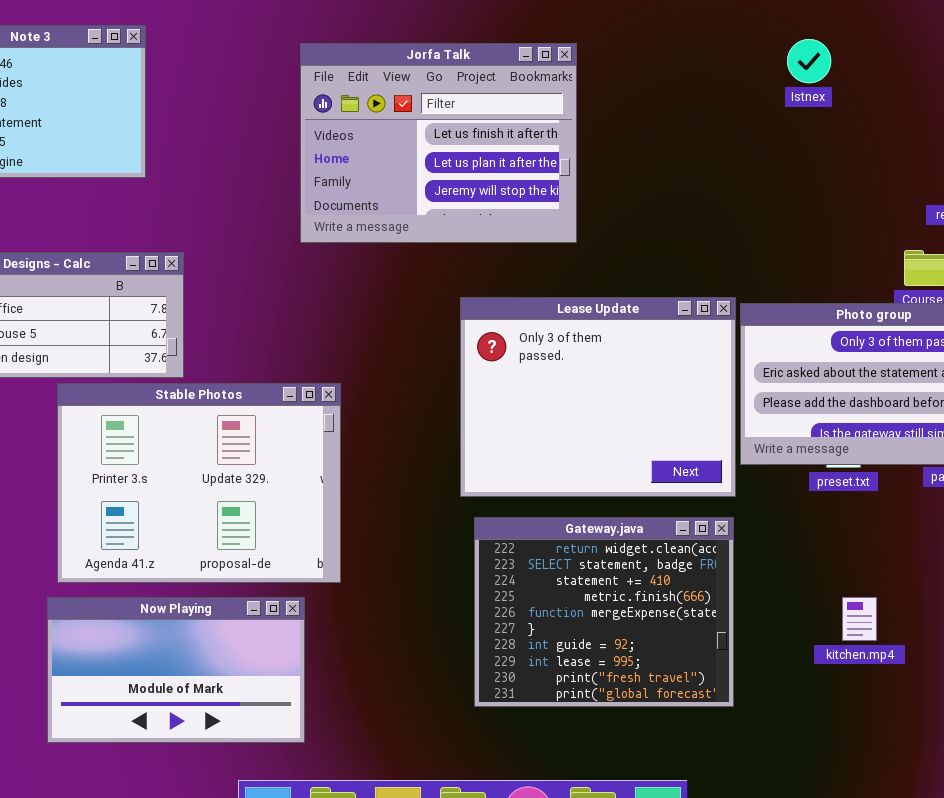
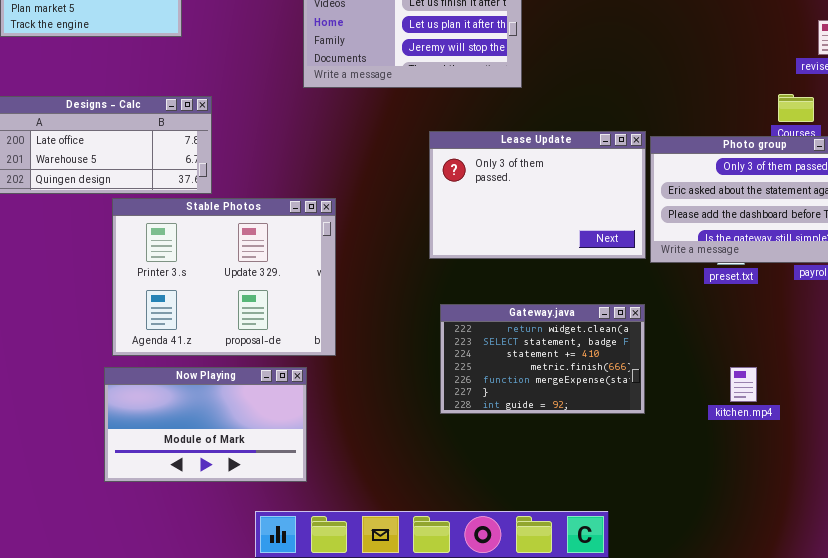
Lease Update: [460,297,736,497] -> [429,131,646,259], resized
Gateway.java: [474,517,734,707] -> [440,304,645,414], resized

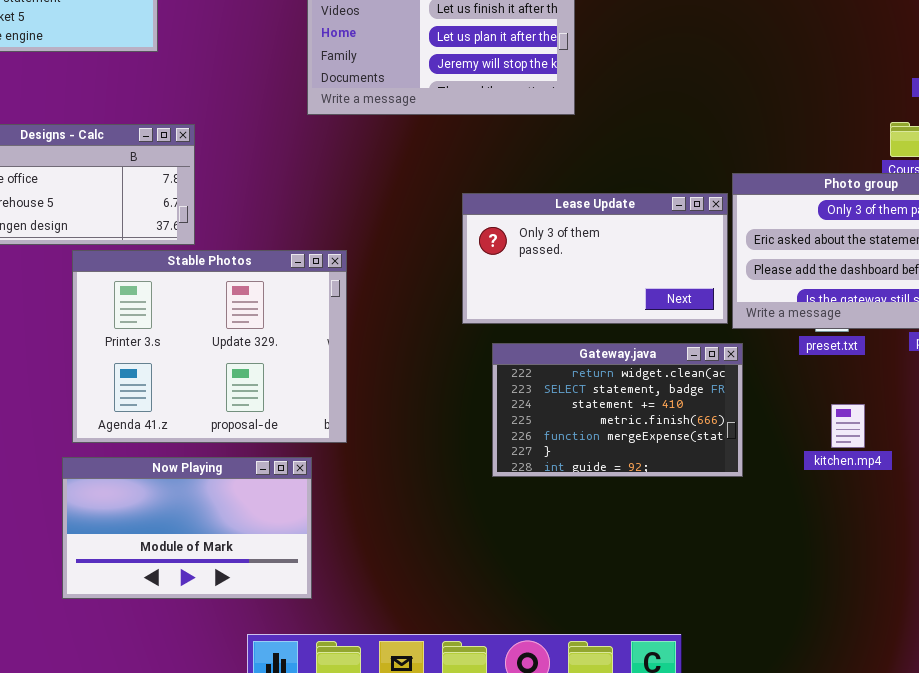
Lease Update: [429,131,646,259] -> [462,193,728,324], resized
Gateway.java: [440,304,645,414] -> [492,343,743,477], moved
kitchen.mp4: [730,367,757,402] -> [831,404,865,448], moved

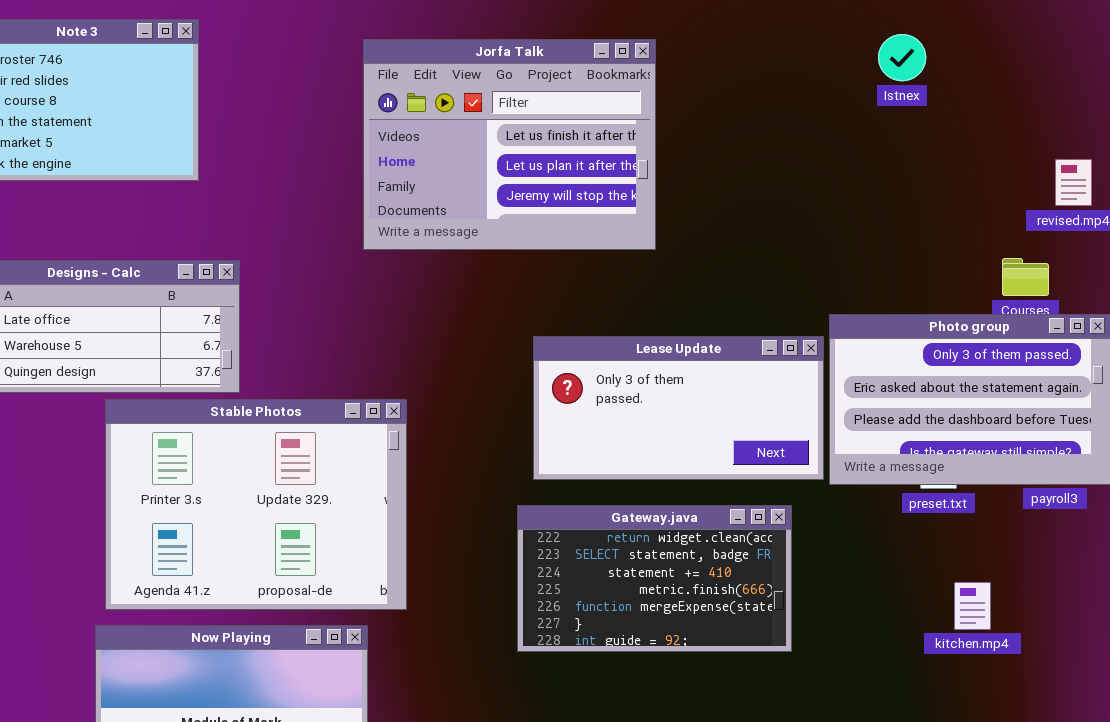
Gateway.java: [492,343,743,477] -> [517,505,792,652], moved
kitchen.mp4: [831,404,865,448] -> [954,582,991,630], moved

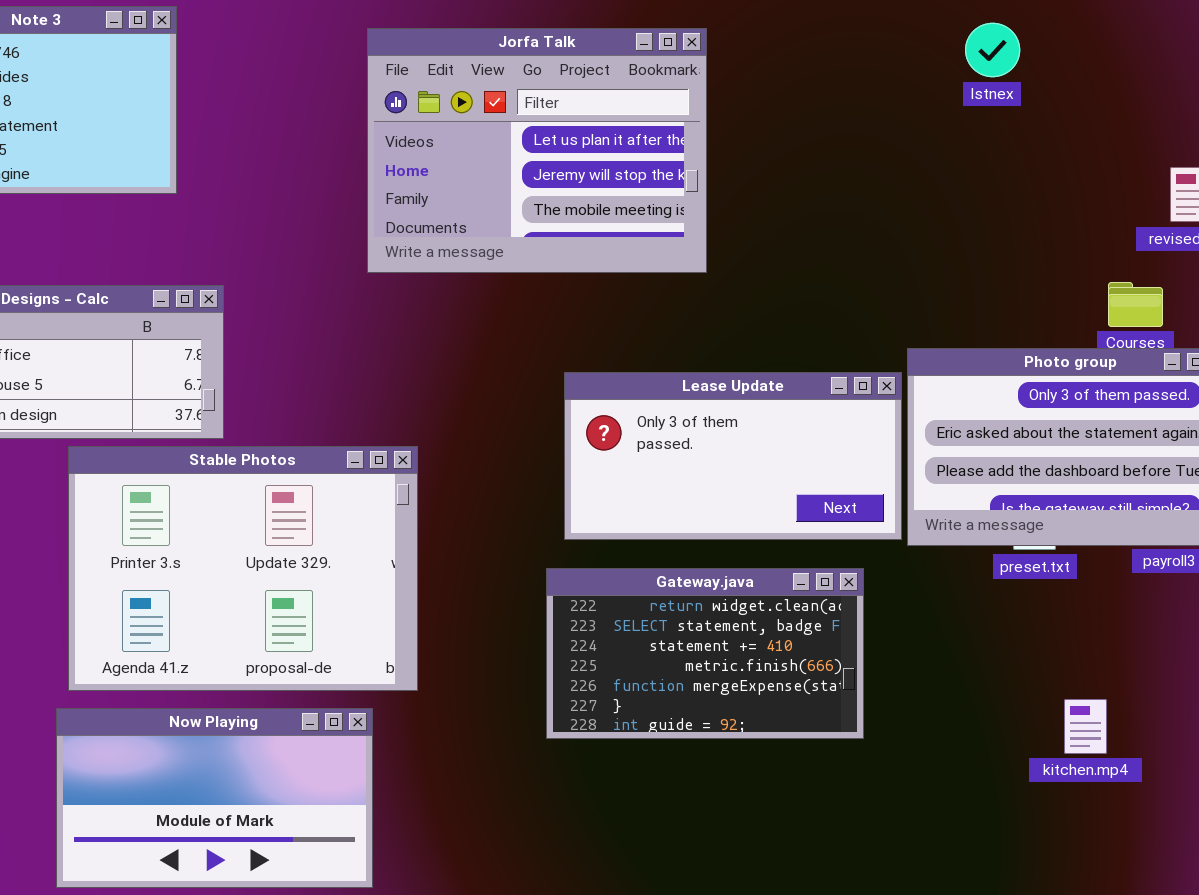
Jorfa Talk: [363,39,656,250] -> [367,28,707,273], scrolled down 1 row
kitchen.mp4: [954,582,991,630] -> [1064,699,1107,754], moved

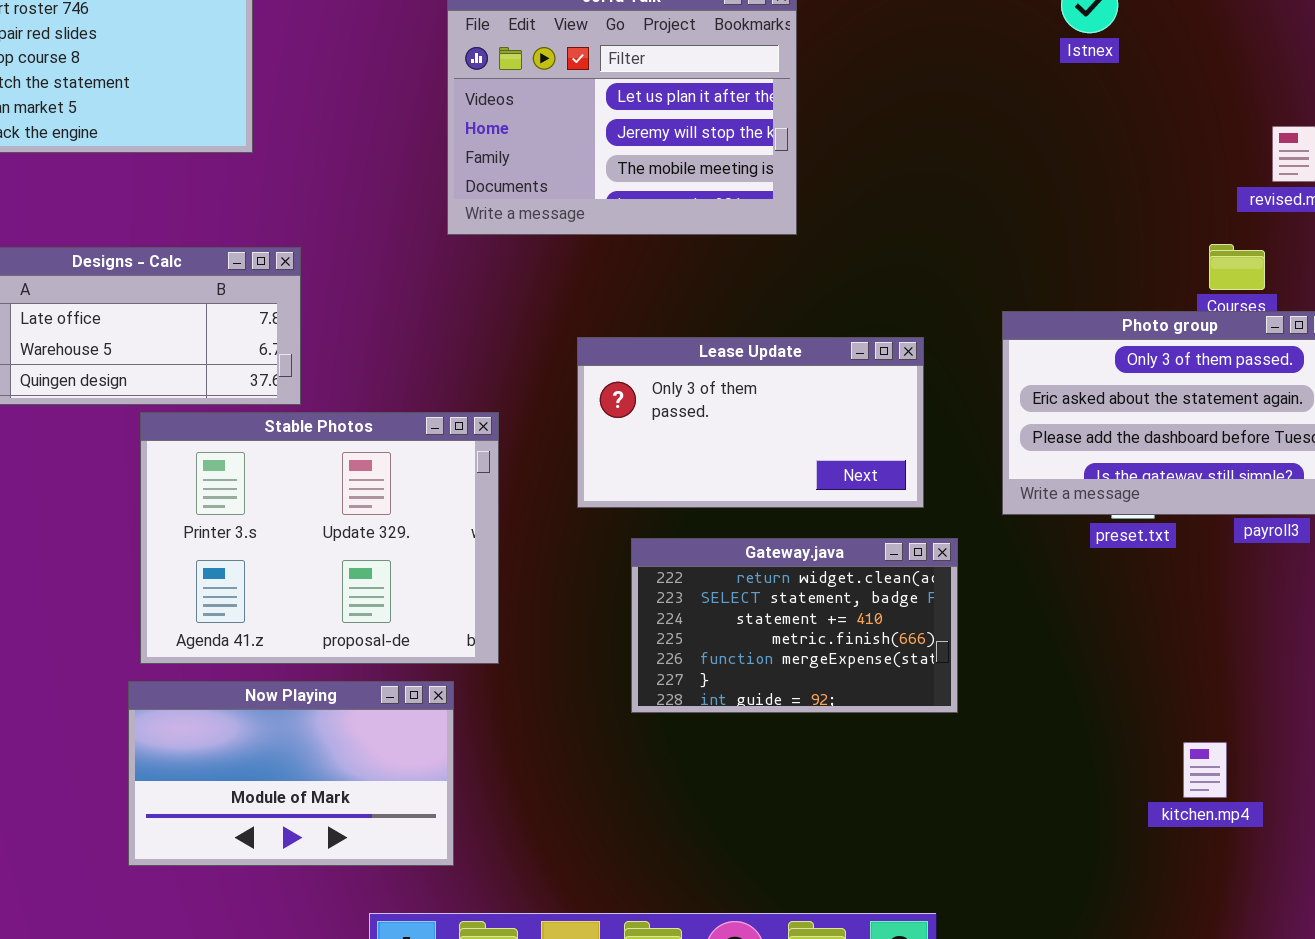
Lease Update: [564,372,902,540] -> [577,337,924,508], moved
kitchen.mp4: [1064,699,1107,754] -> [1183,742,1227,798], moved

